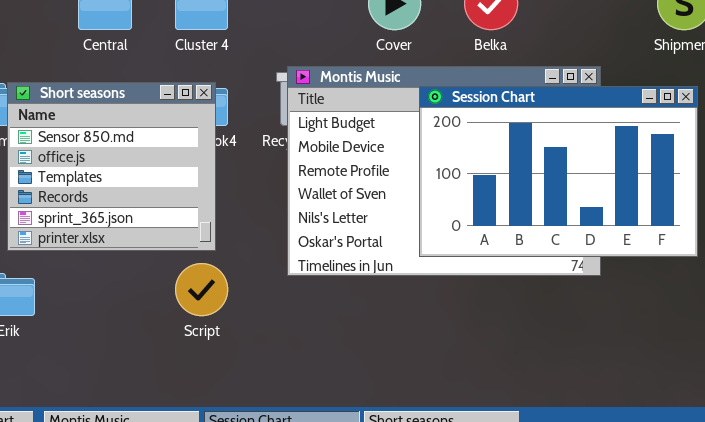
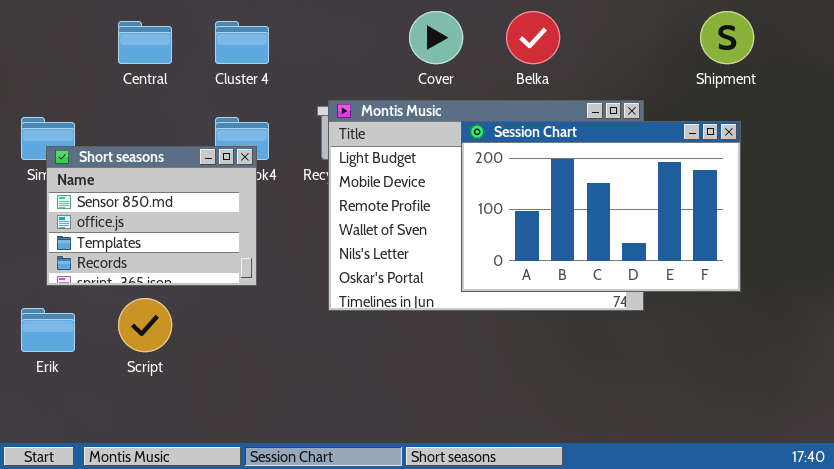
Short seasons: [7,82,216,251] -> [46,146,257,286], resized
Script: [175,263,228,316] -> [118,298,172,352], moved

